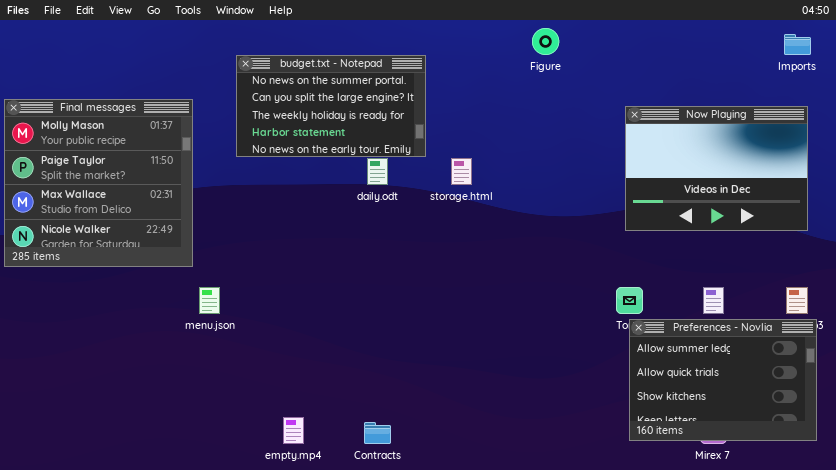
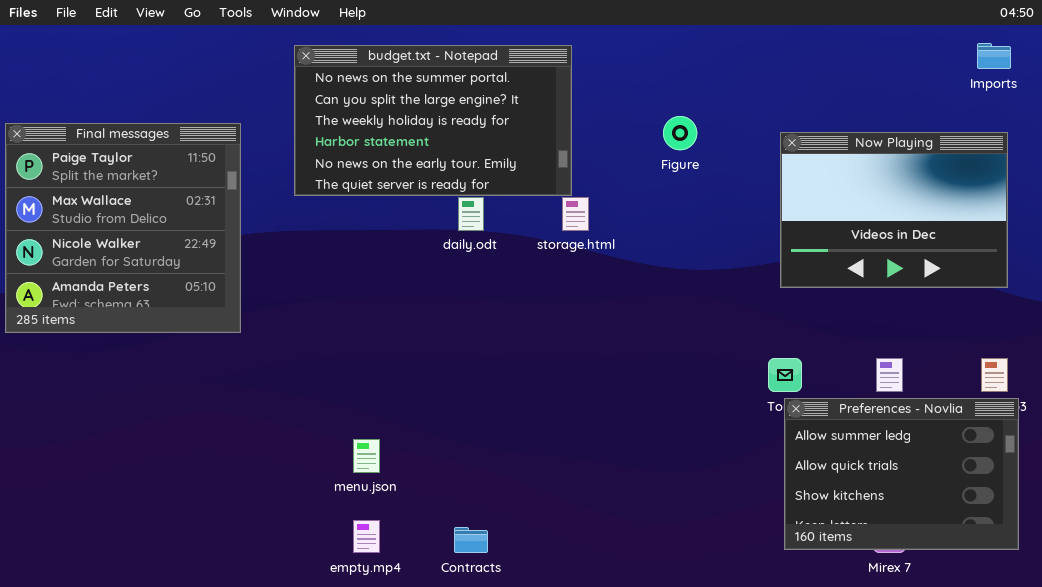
Figure: [532,28,559,55] -> [663,116,697,150], moved
budget.txt - Notepad: [236,55,426,157] -> [294,45,572,196], resized
Final messages: [4,99,193,267] -> [5,123,241,333], scrolled down 1 row
menu.json: [199,287,220,314] -> [353,439,380,473], moved

